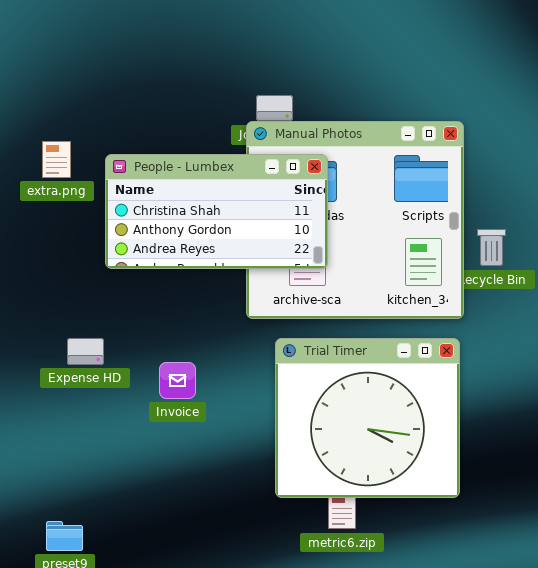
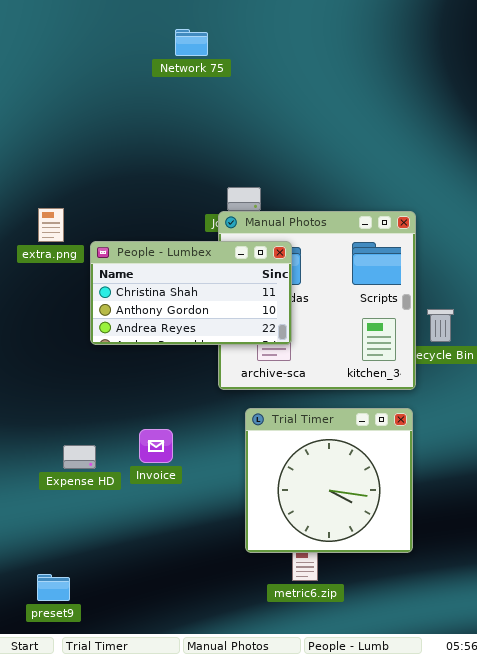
extra.png: [42,141,71,178] -> [38,208,64,242], moved
Expense HD: [67,338,104,365] -> [63,445,96,469], moved

